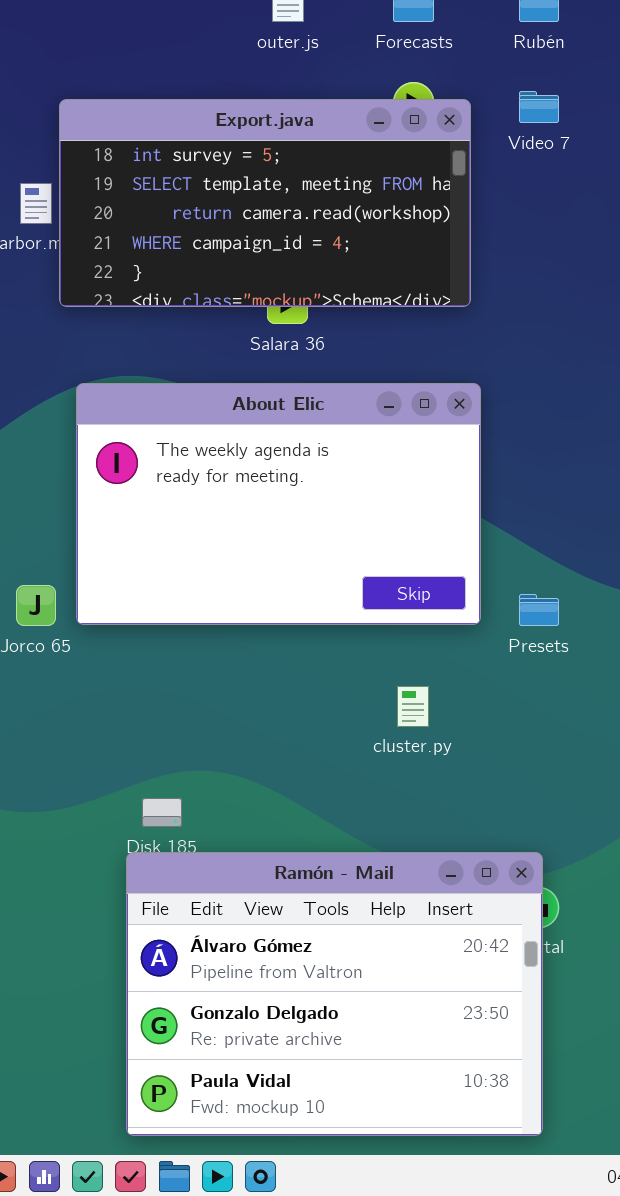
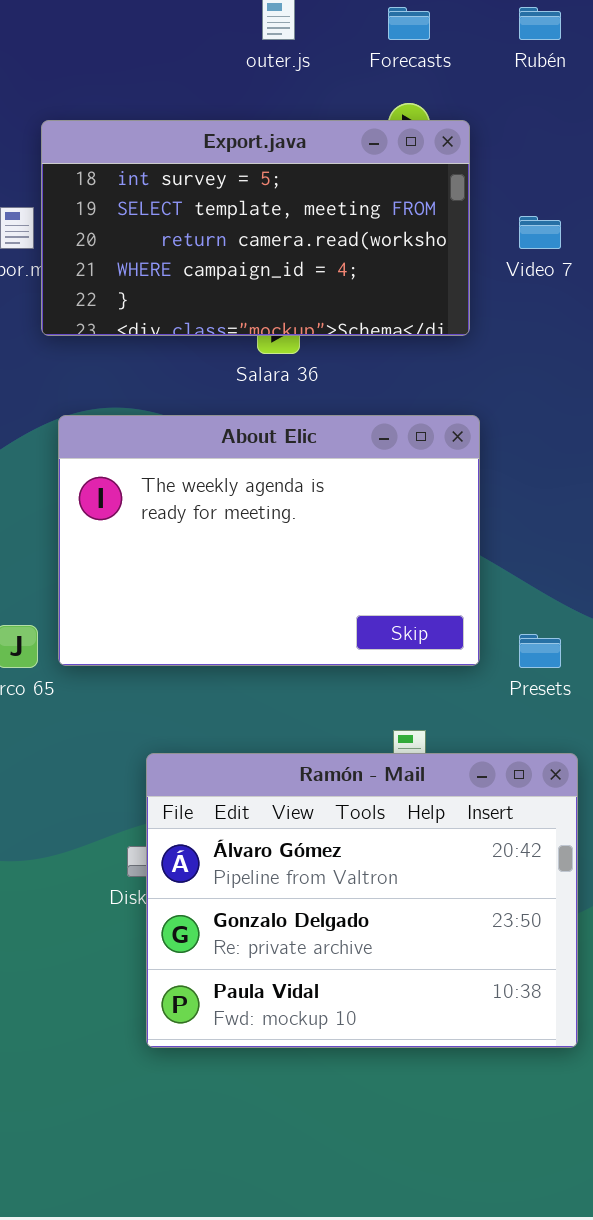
Video 7: [519,91,559,123] -> [519,216,561,249], moved
Ramón - Mail: [126,852,543,1136] -> [146,753,578,1048], moved

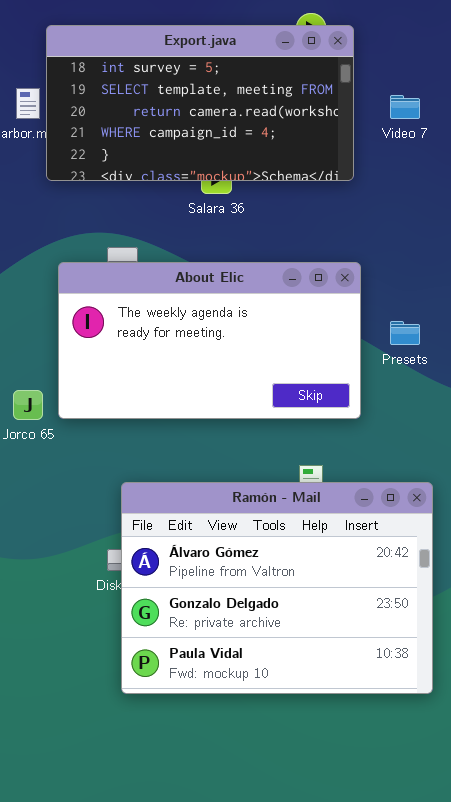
About Elic: [58,415,480,666] -> [58,262,361,419], resized
Presets: [519,634,561,668] -> [390,321,420,345], moved

